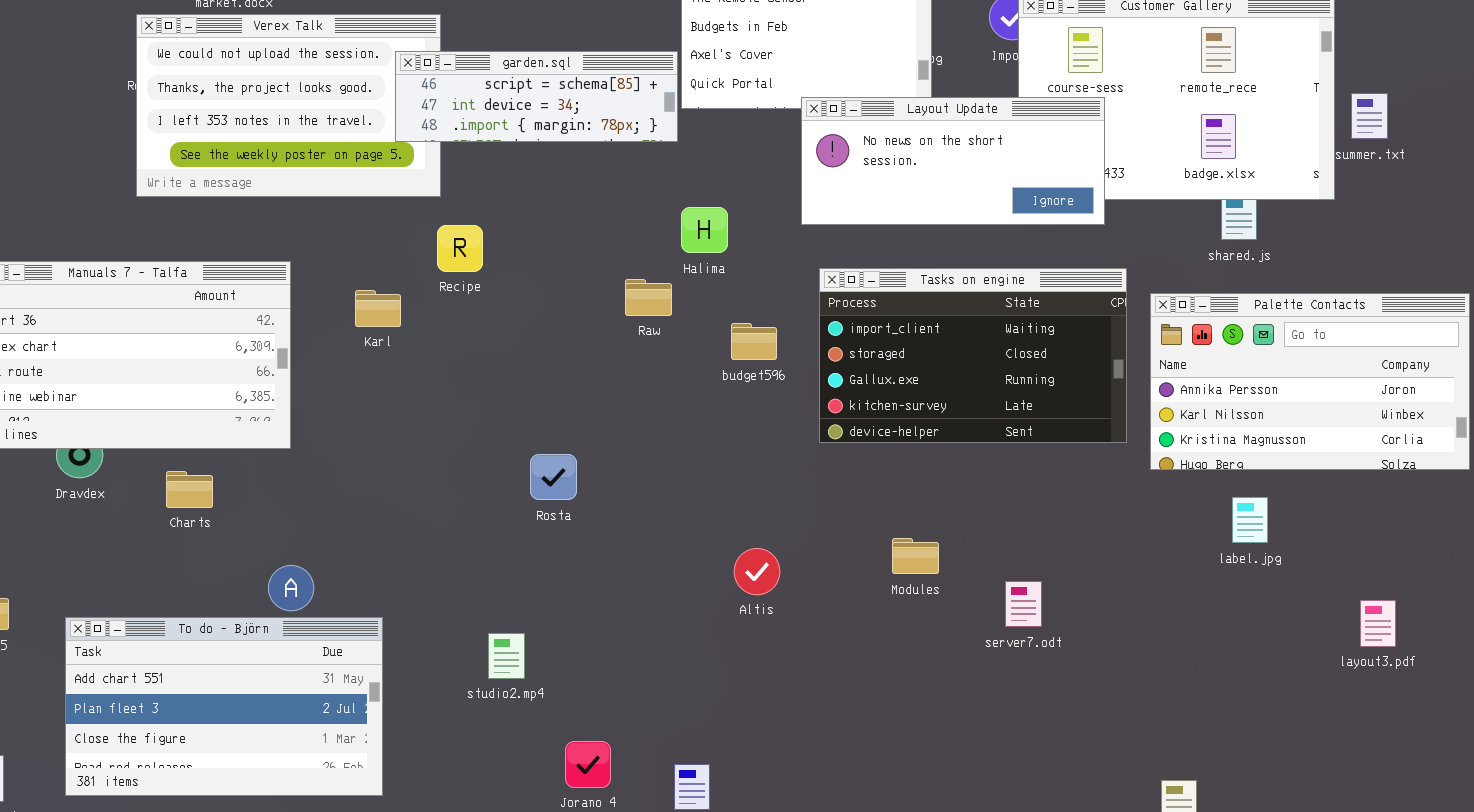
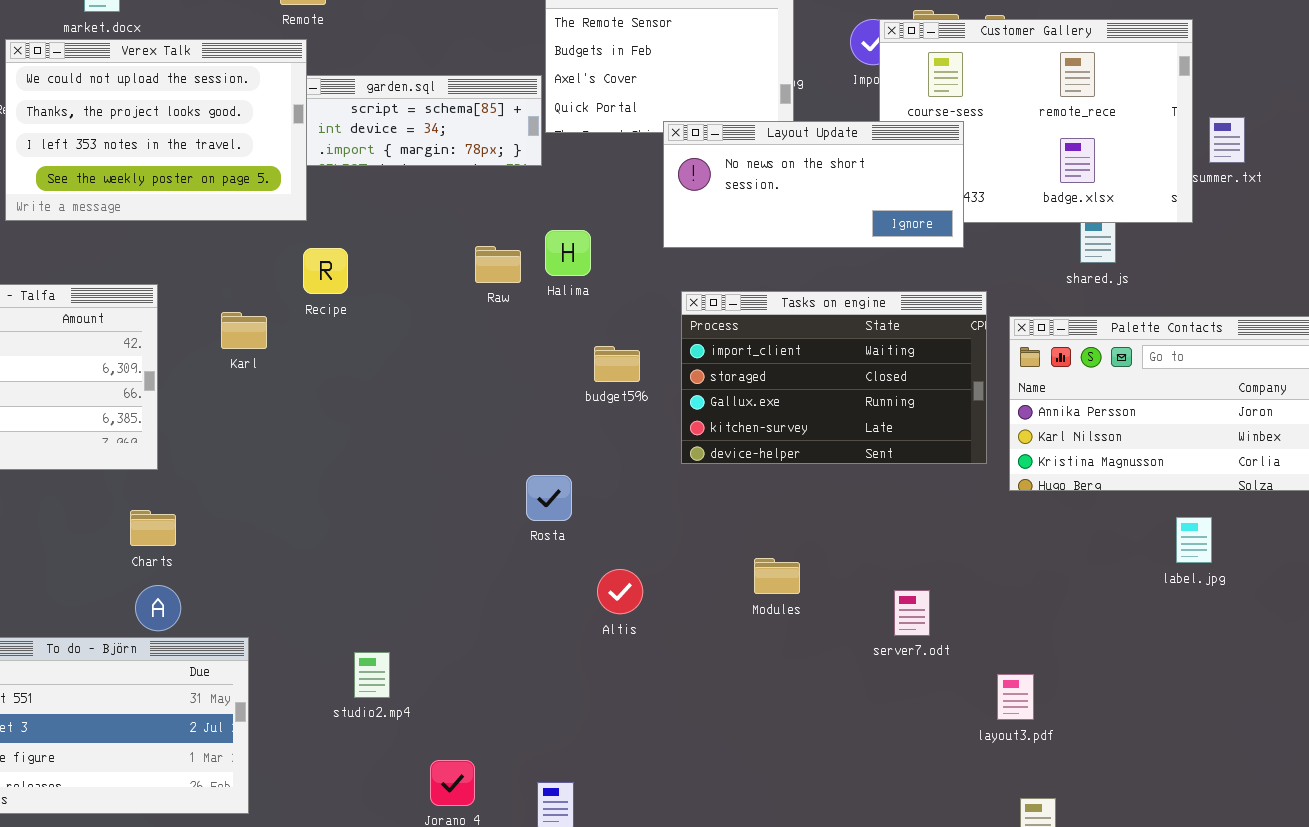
Verex Talk: [136,14,441,197] -> [5,39,307,221], raised
Raw: [625,279,672,316] -> [475,246,521,283], moved
Rosta: [530,454,577,500] -> [526,475,572,521], moved
Charts: [166,471,213,508] -> [130,510,176,546], moved
label.jpg: [1232,497,1268,543] -> [1176,517,1212,563], moved
server7.odt: [1005,581,1042,627] -> [894,590,930,636], moved
layout3.pdf: [1360,600,1396,647] -> [997,674,1034,720], moved

